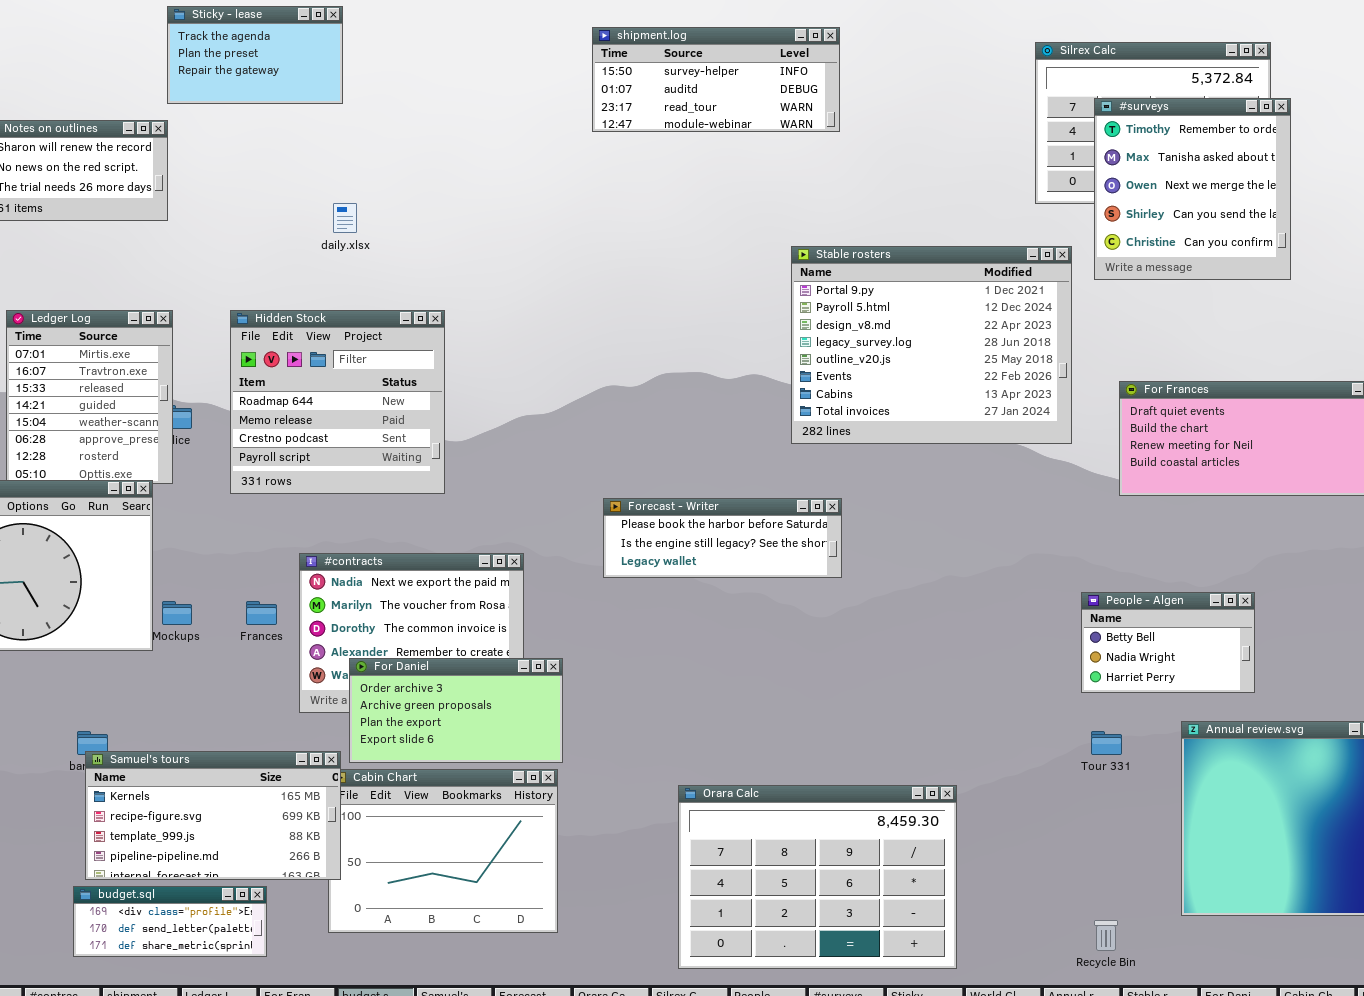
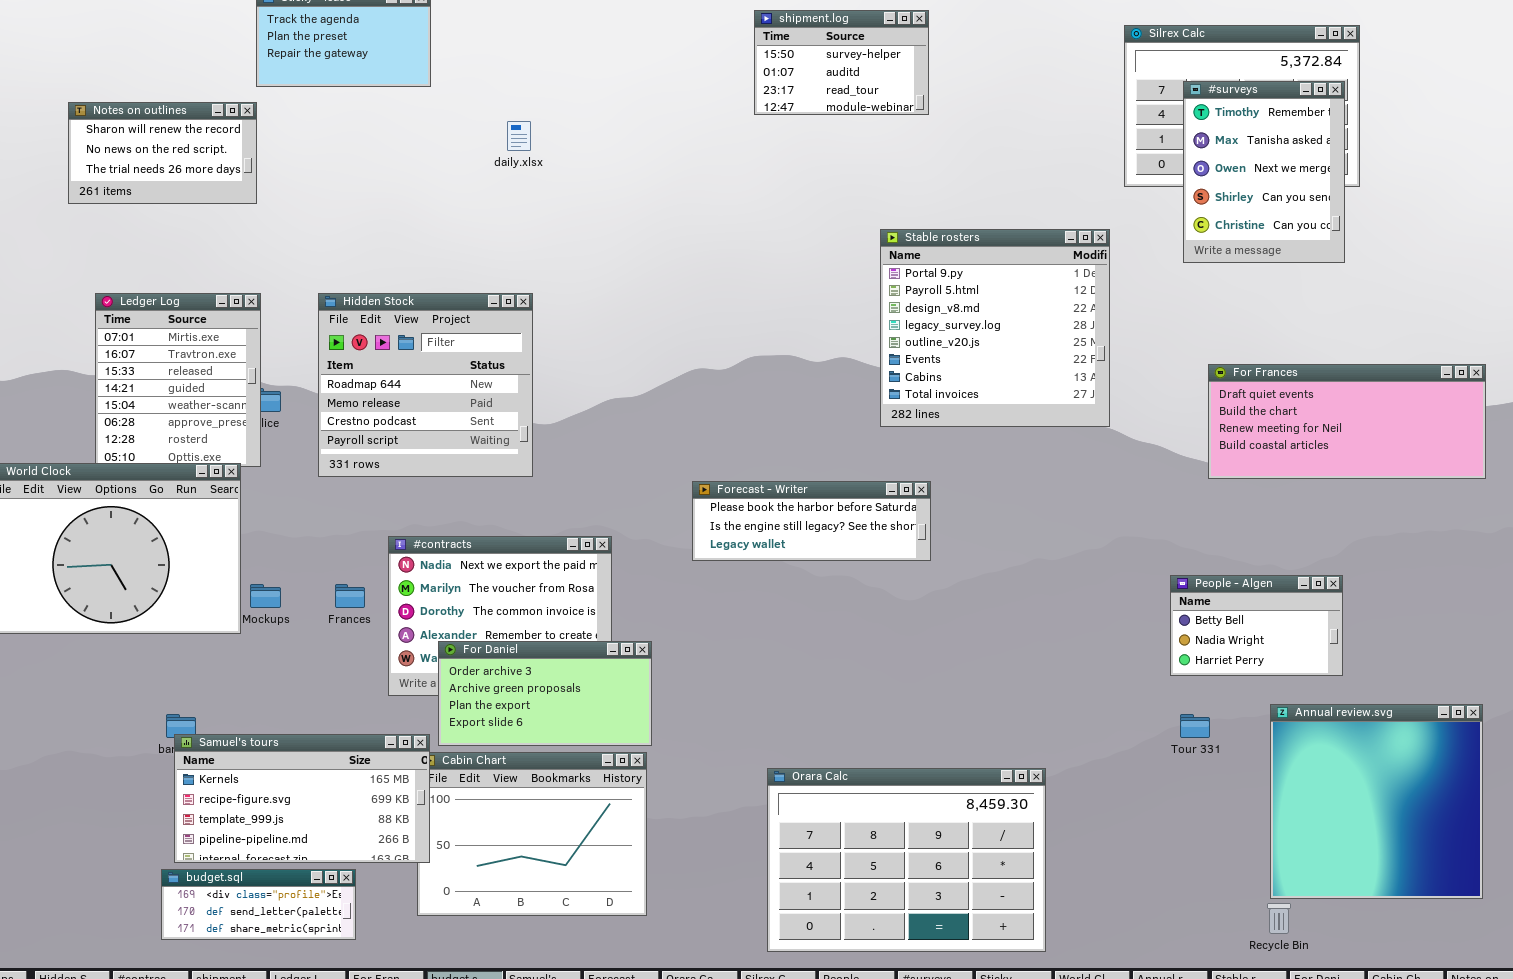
shipment.log: [592,27,840,132] -> [754,10,929,115], resized
#surveys: [1094,98,1291,280] -> [1183,81,1345,263], resized
daily.xlsx: [333,203,357,233] -> [507,121,531,151], moved
Stable rosters: [791,246,1072,444] -> [880,229,1110,427], resized
Recycle Bin: [1094,920,1118,951] -> [1267,903,1291,934], moved

